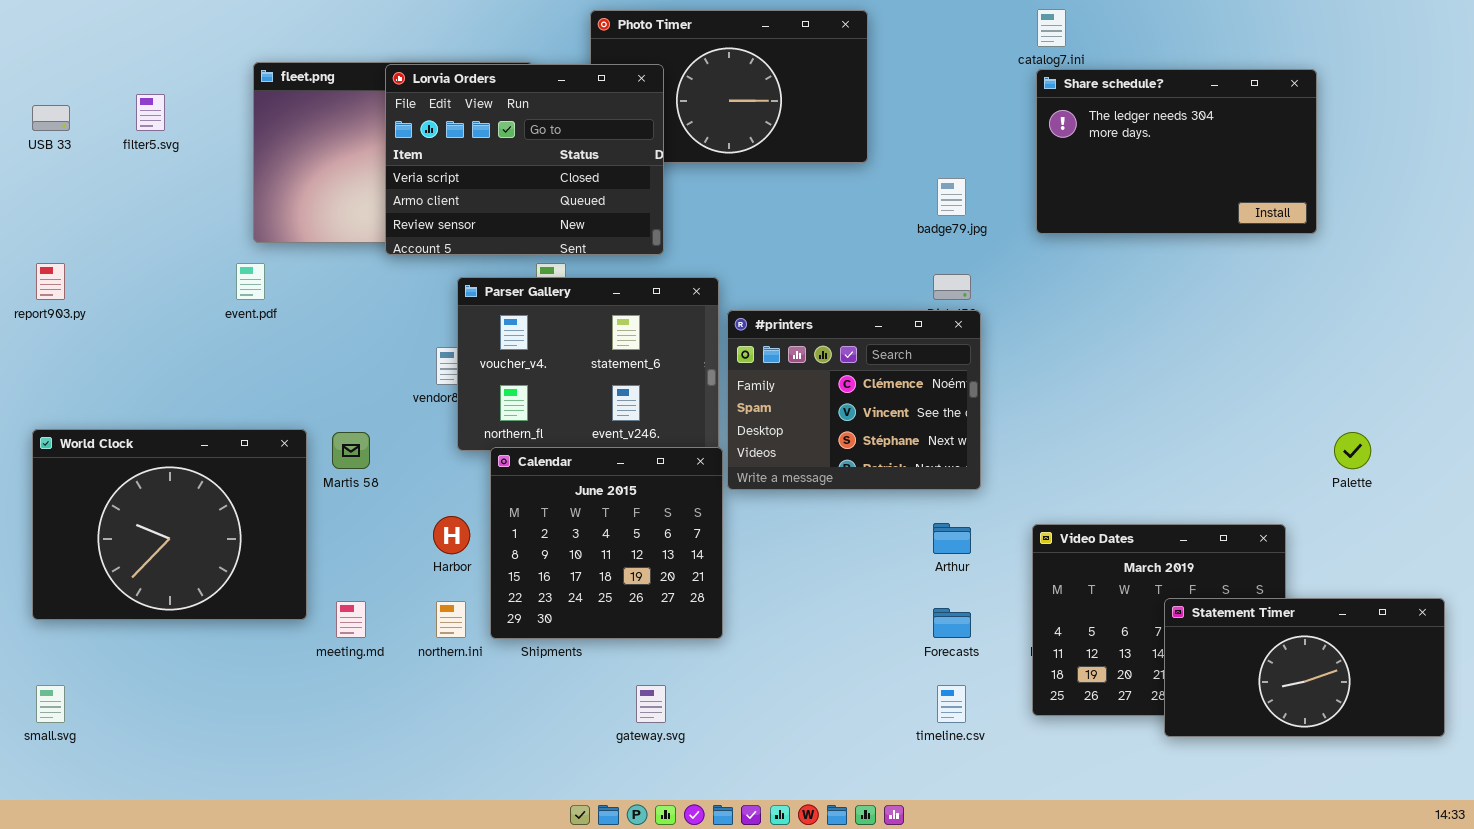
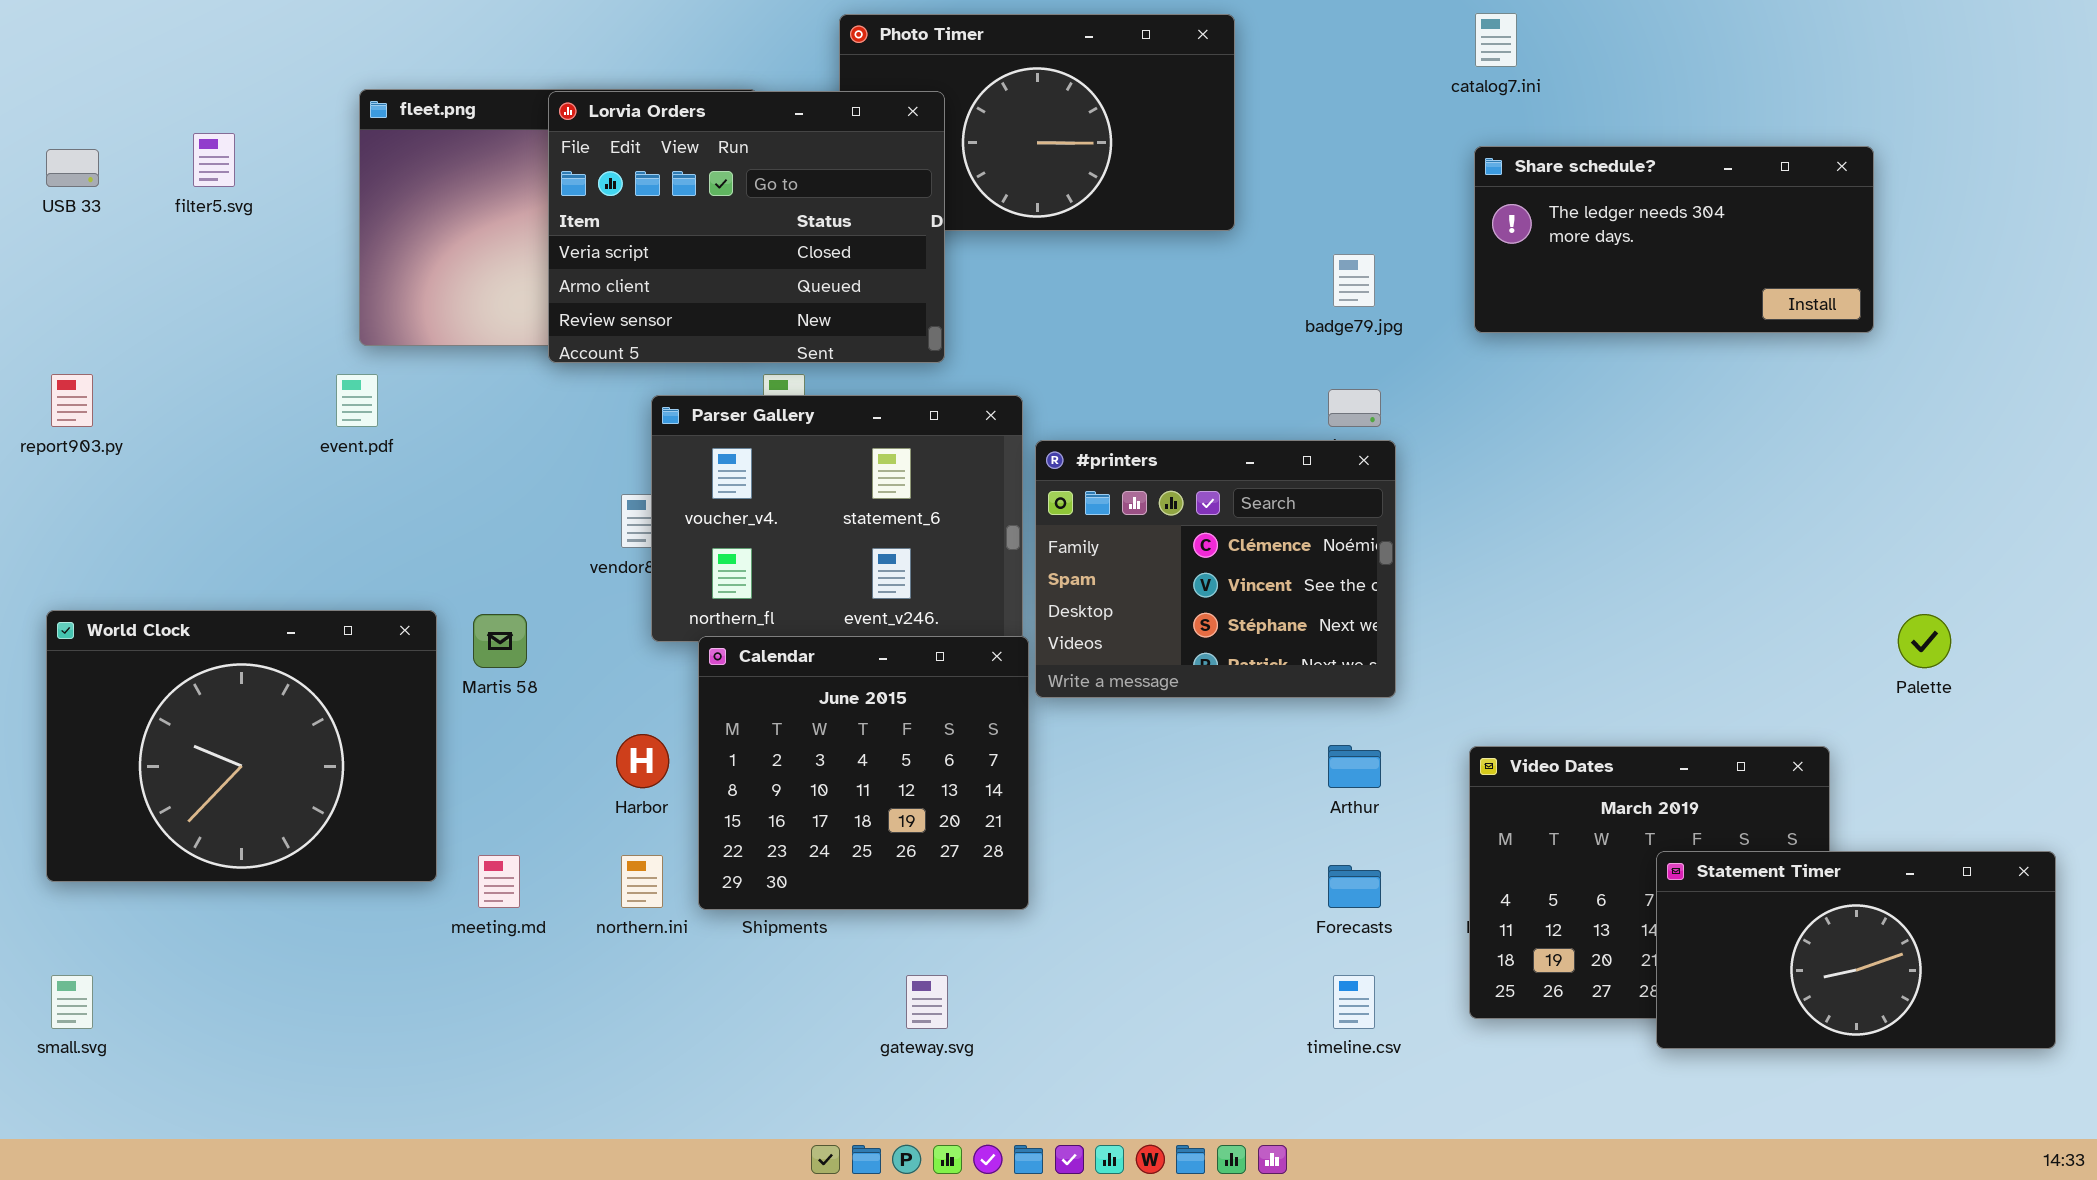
Share schedule?: [1036,69,1317,234] -> [1474,146,1874,333], resized

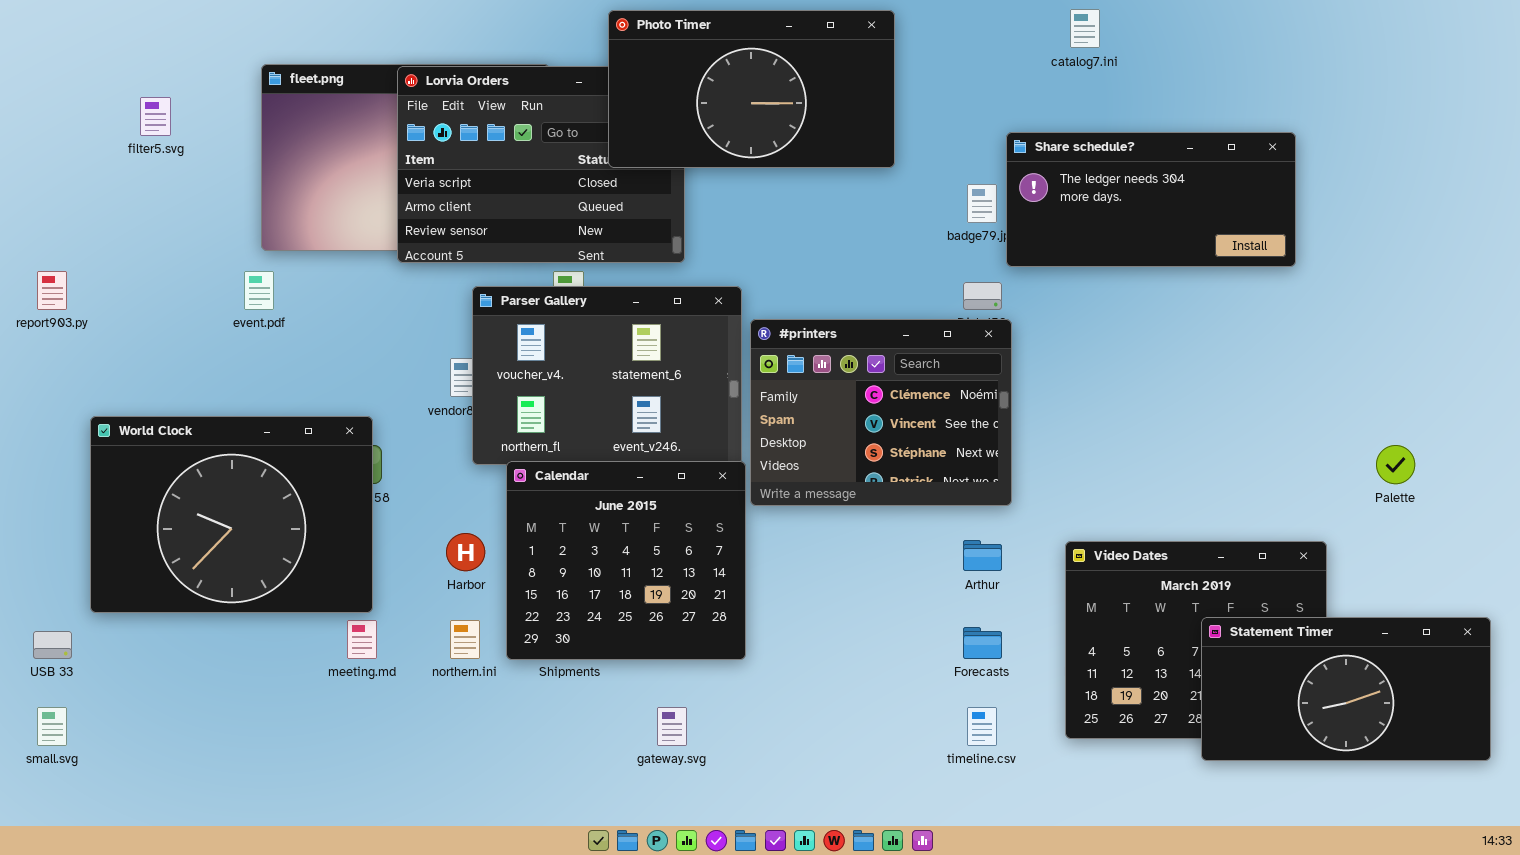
Photo Timer: [839,14,1235,231] -> [608,10,895,168], raised
Share schedule?: [1474,146,1874,333] -> [1006,132,1296,267], moved
USB 33: [46,149,99,187] -> [33,631,72,659], moved
World Clock: [46,610,437,882] -> [90,416,373,613], moved

